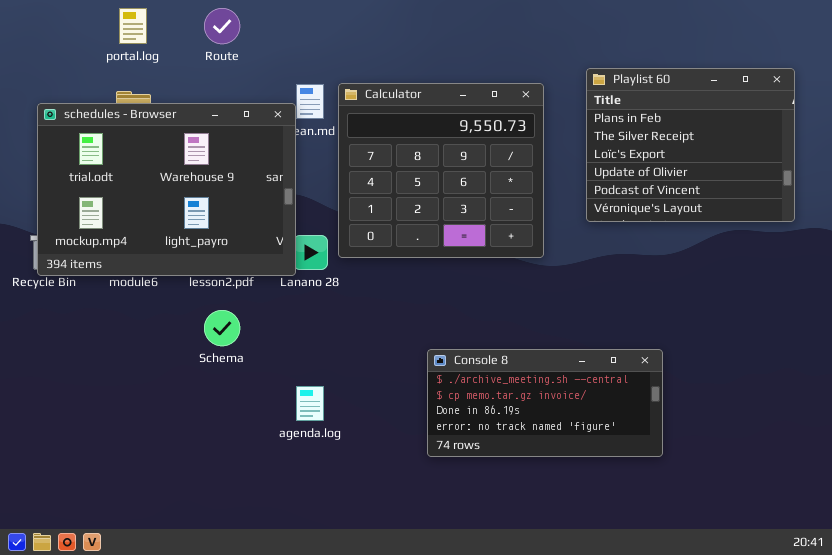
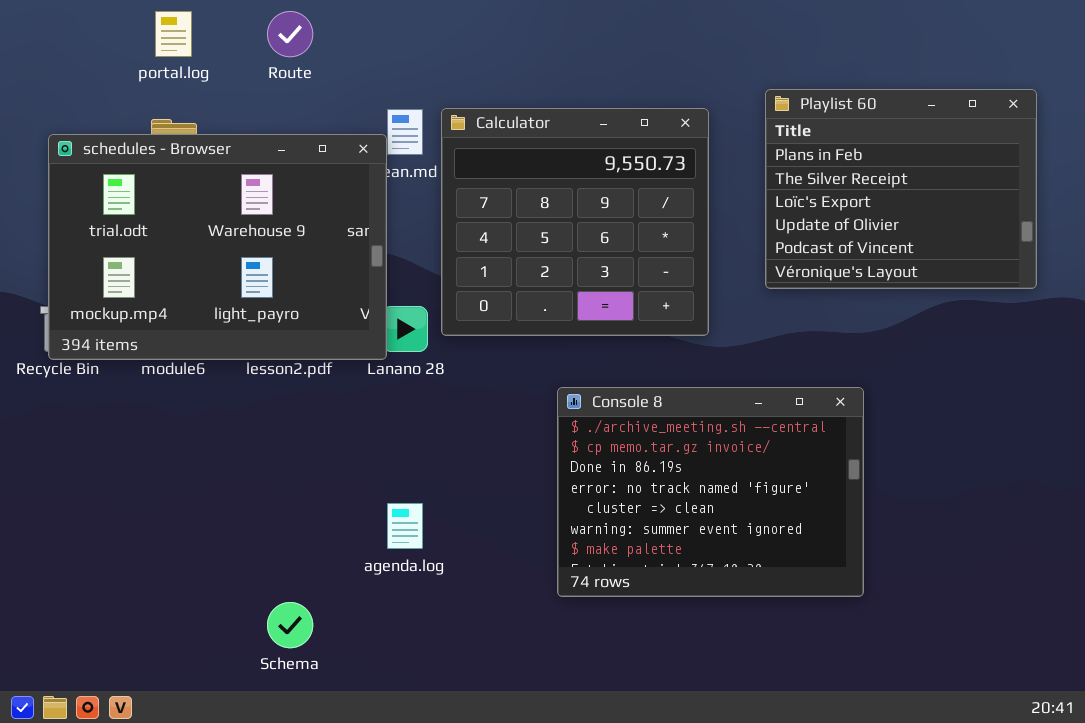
Schema: [204,310,240,346] -> [267,602,313,648], moved
Console 8: [427,349,663,457] -> [557,387,864,597], resized

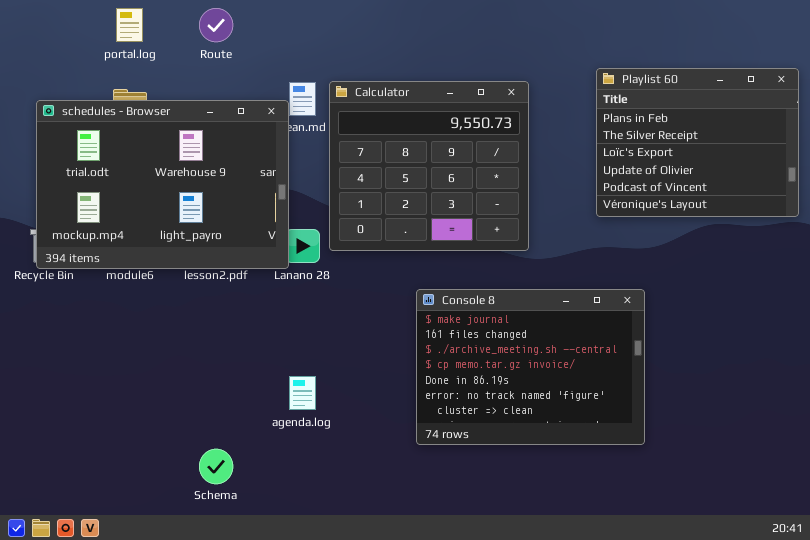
Playlist 60: [765,89,1037,289] -> [596,68,799,217], moved
Console 8: [557,387,864,597] -> [416,289,645,445], scrolled up 2 rows

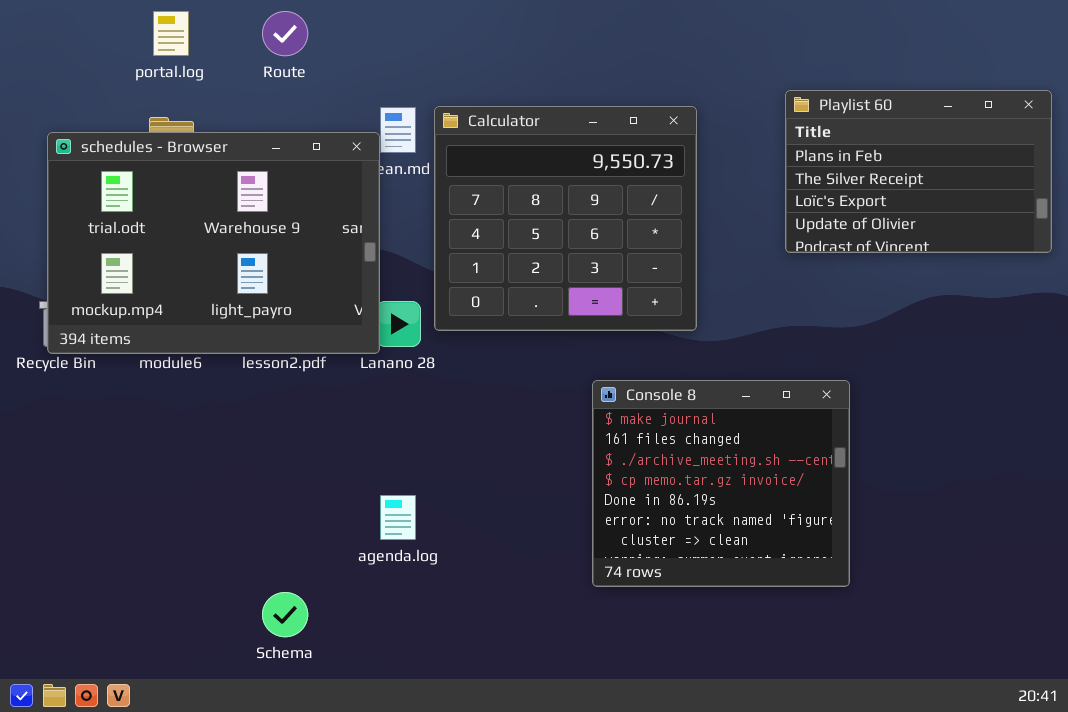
Playlist 60: [596,68,799,217] -> [785,90,1052,253], resized
Console 8: [416,289,645,445] -> [592,380,850,587], resized

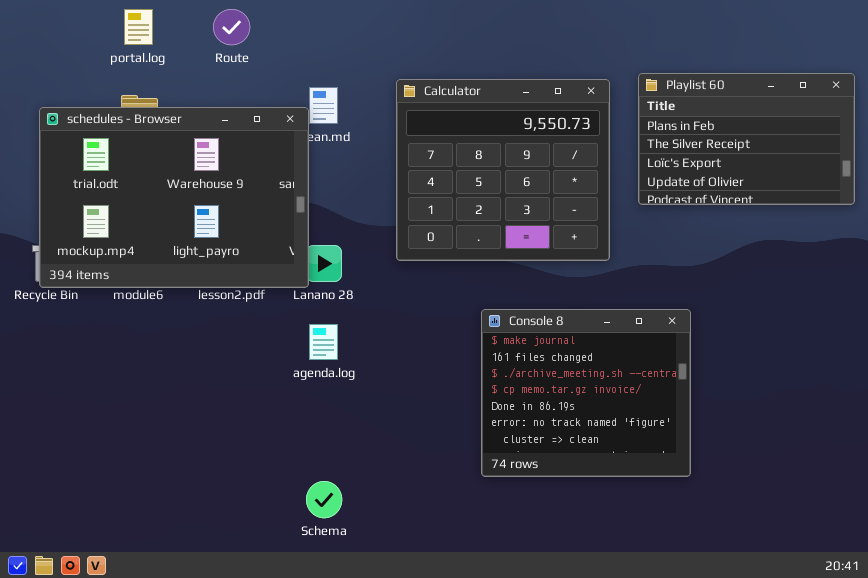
Calculator: [434,106,697,331] -> [396,79,610,261], moved
agenda.log: [380,495,416,540] -> [309,324,338,360], moved
Schema: [262,592,308,637] -> [306,481,342,518], moved

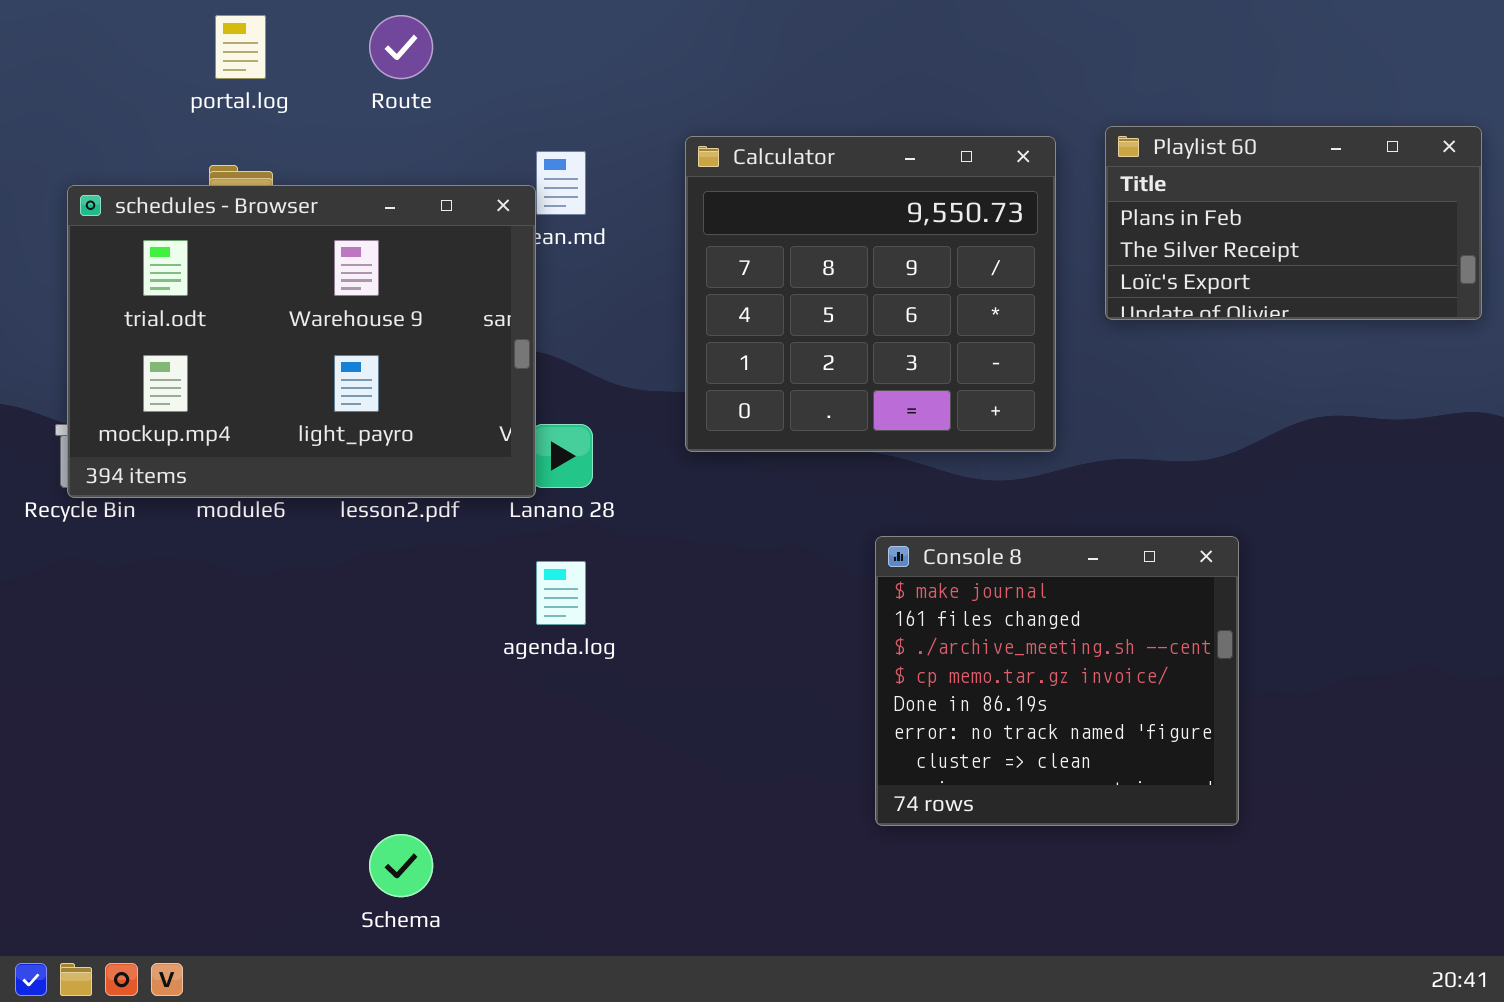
Playlist 60: [638,73,855,205] -> [1105,126,1482,320], resized
Console 8: [481,309,691,477] -> [875,536,1239,826], moved
Schema: [306,481,342,518] -> [369,834,433,897], moved

